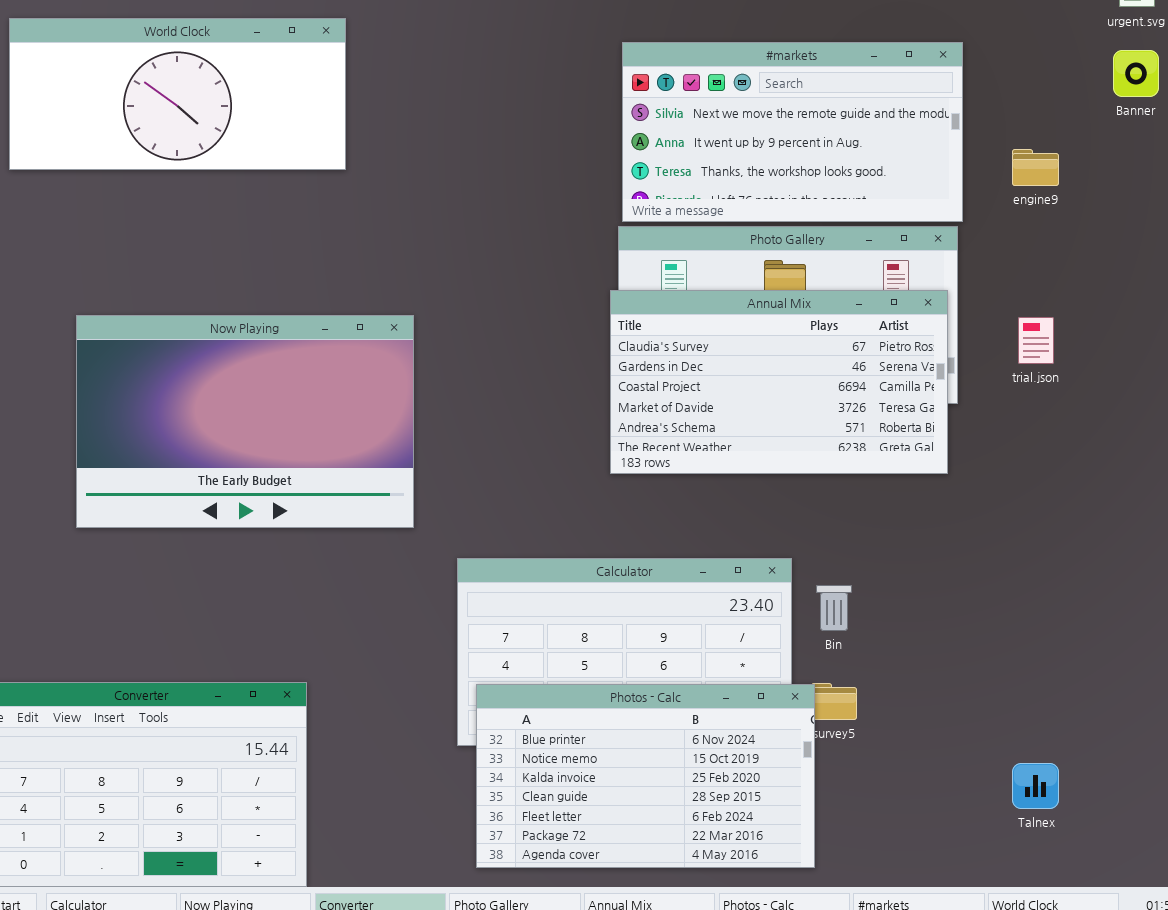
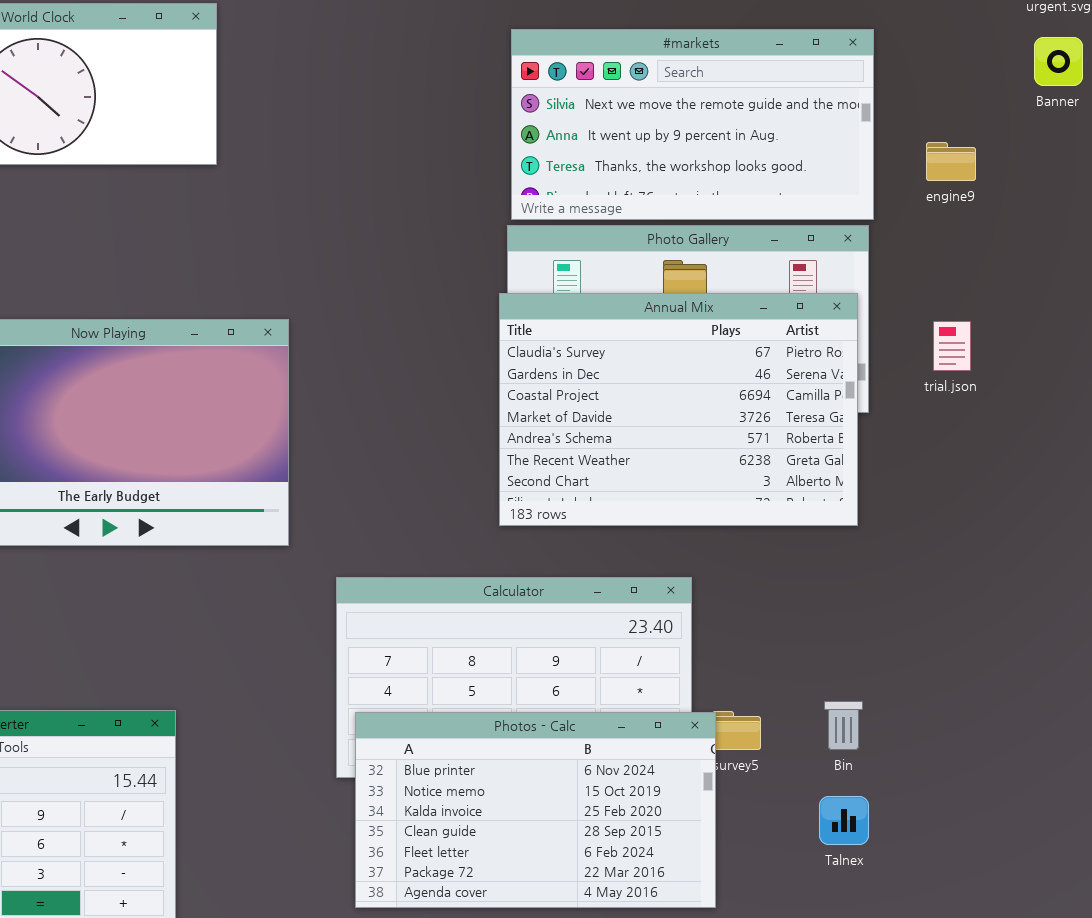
Annual Mix: [610,290,948,474] -> [499,293,858,526], resized
Bin: [816,585,852,631] -> [824,701,863,750], moved
Talnex: [1012,763,1059,809] -> [819,796,869,845], moved

